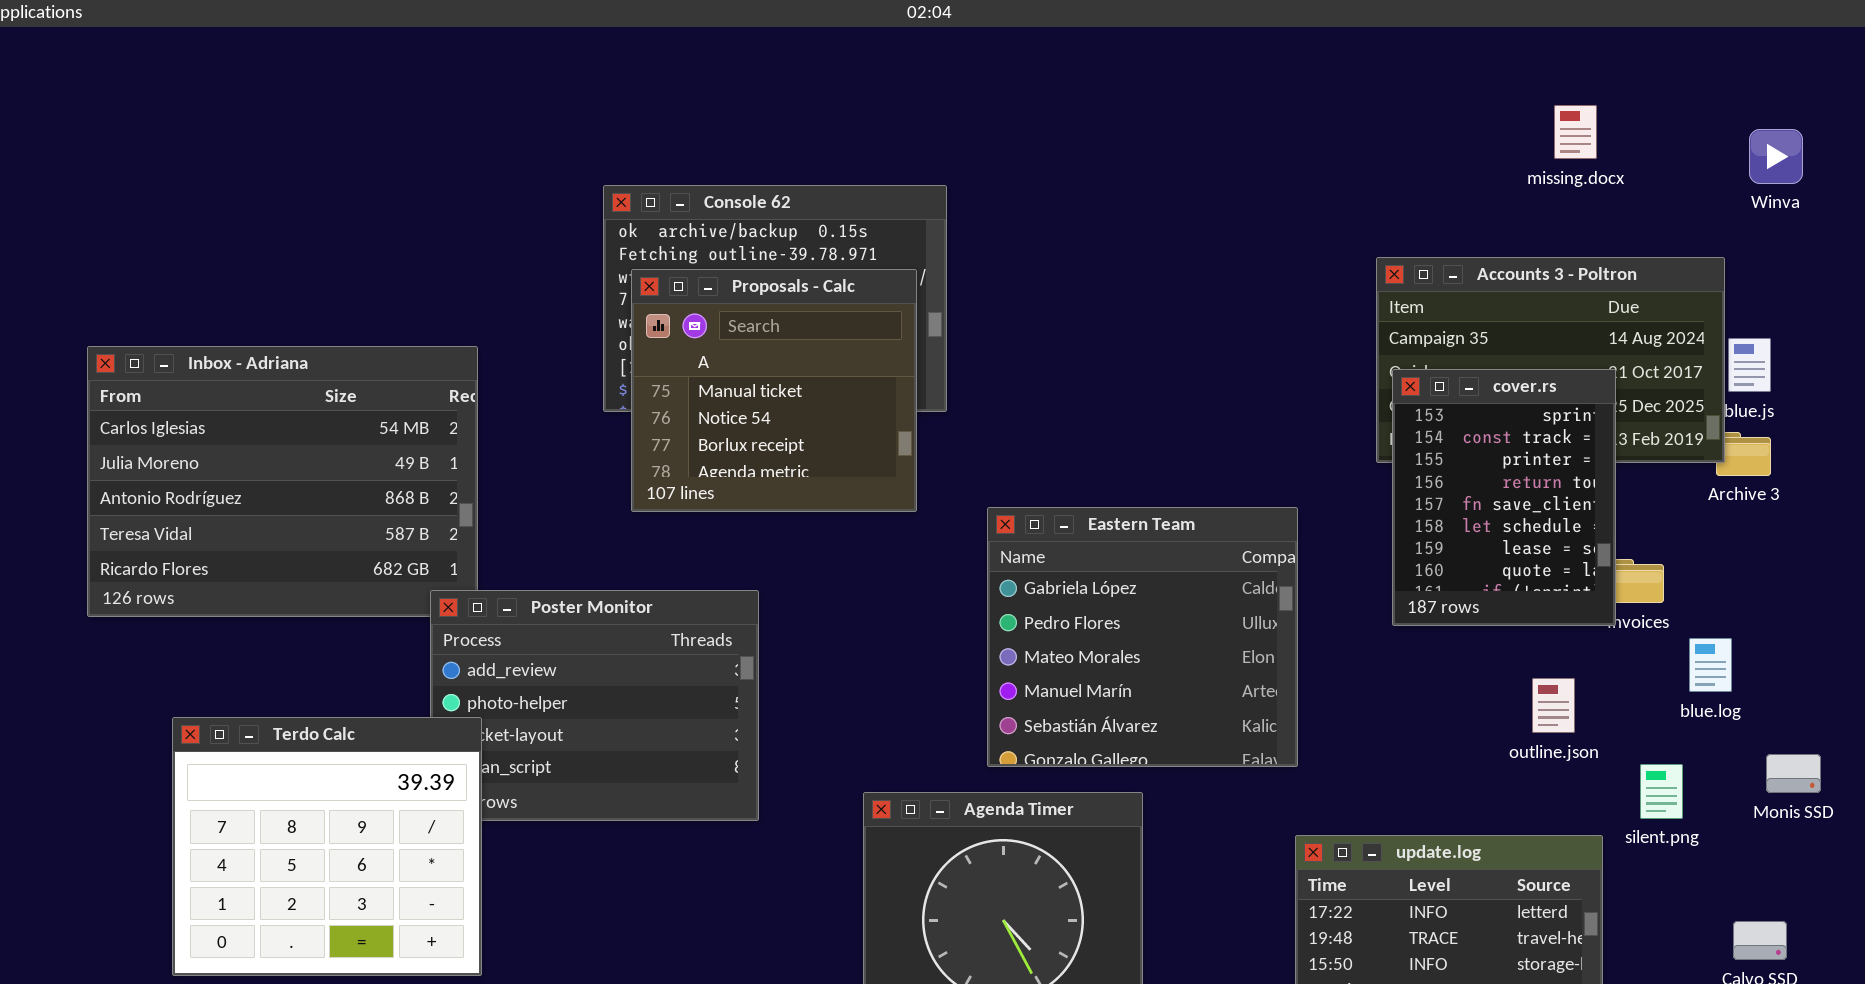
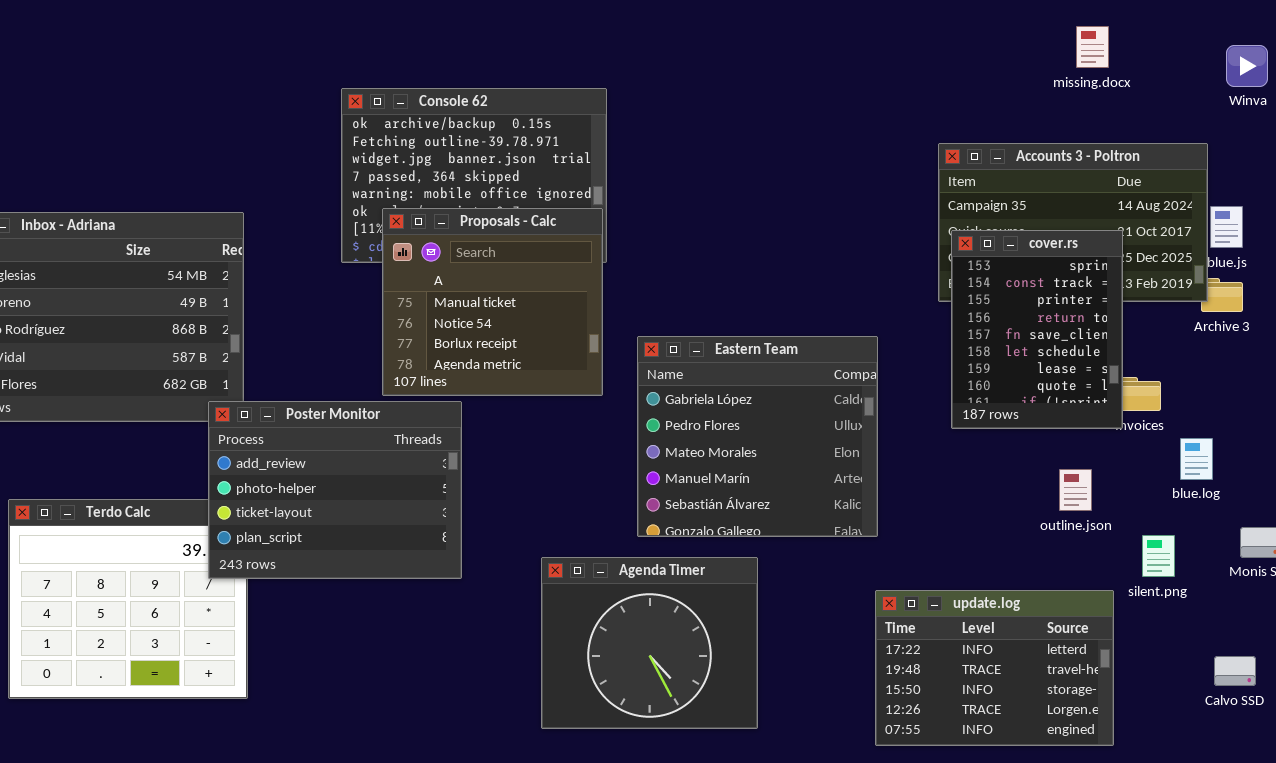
Proposals - Calc: [631,269,917,512] -> [382,208,603,396], moved
Poster Monitor: [430,590,759,821] -> [208,401,462,579], raised

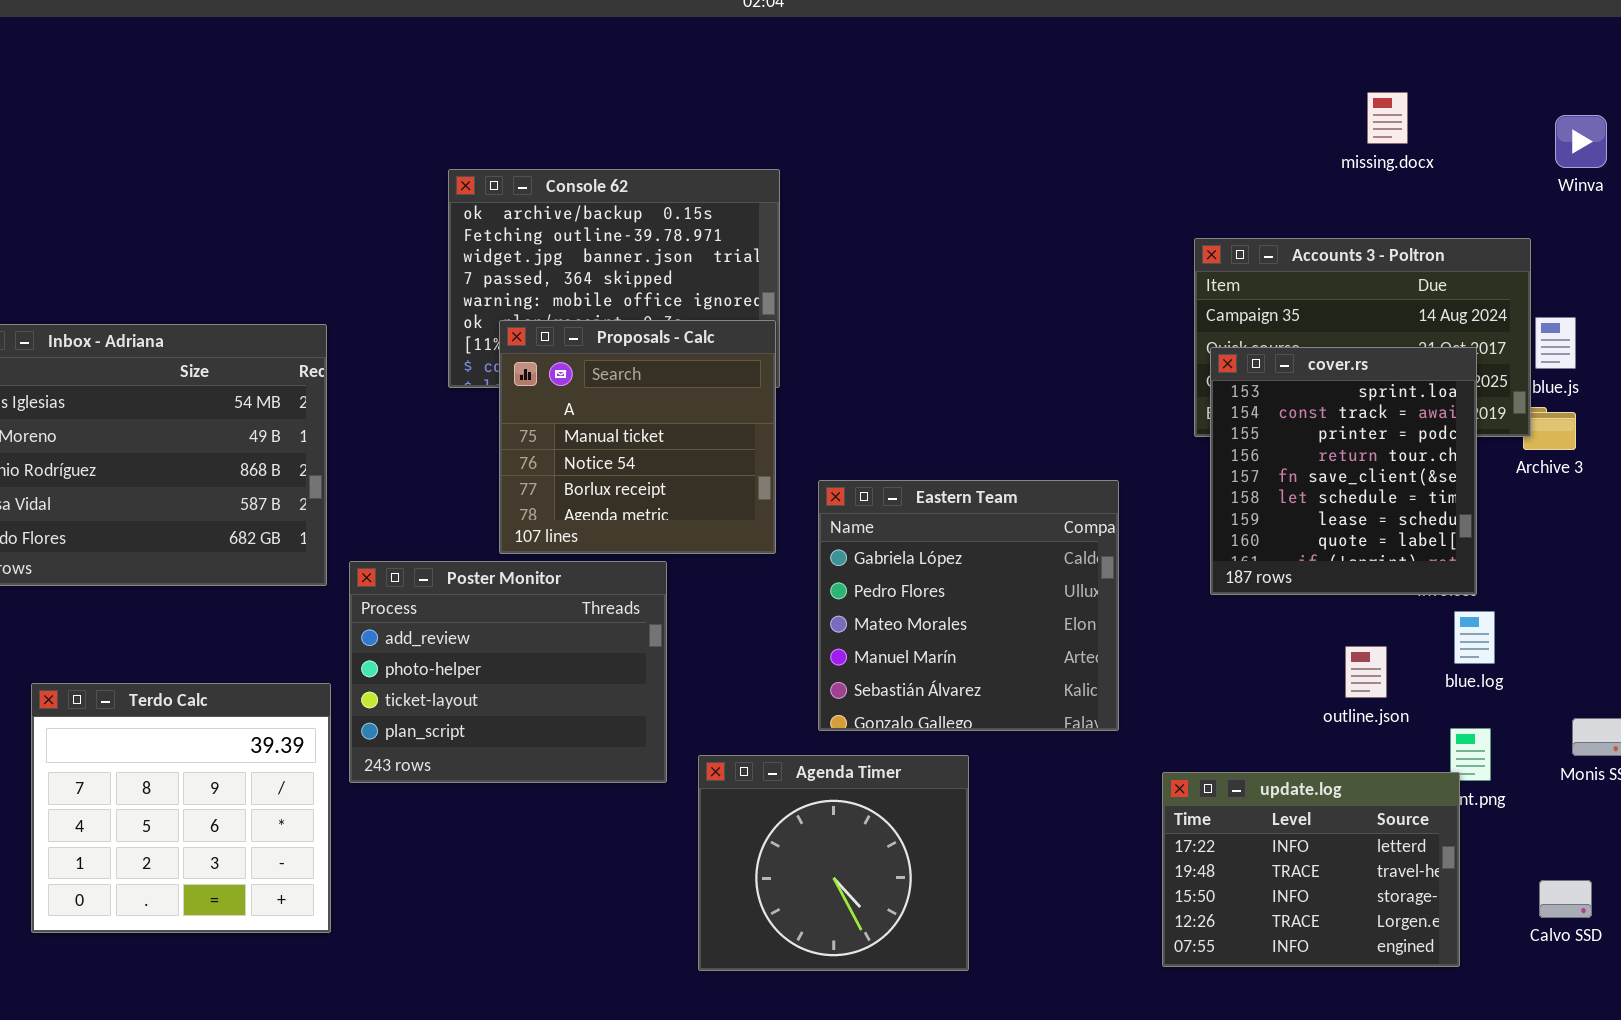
cover.rs: [951,230,1123,429] -> [1210,347,1477,595], resized
Poster Monitor: [208,401,462,579] -> [349,561,667,783], moved
blue.log: [1180,438,1213,480] -> [1454,611,1495,664], moved
update.log: [875,590,1114,746] -> [1162,772,1460,967], moved

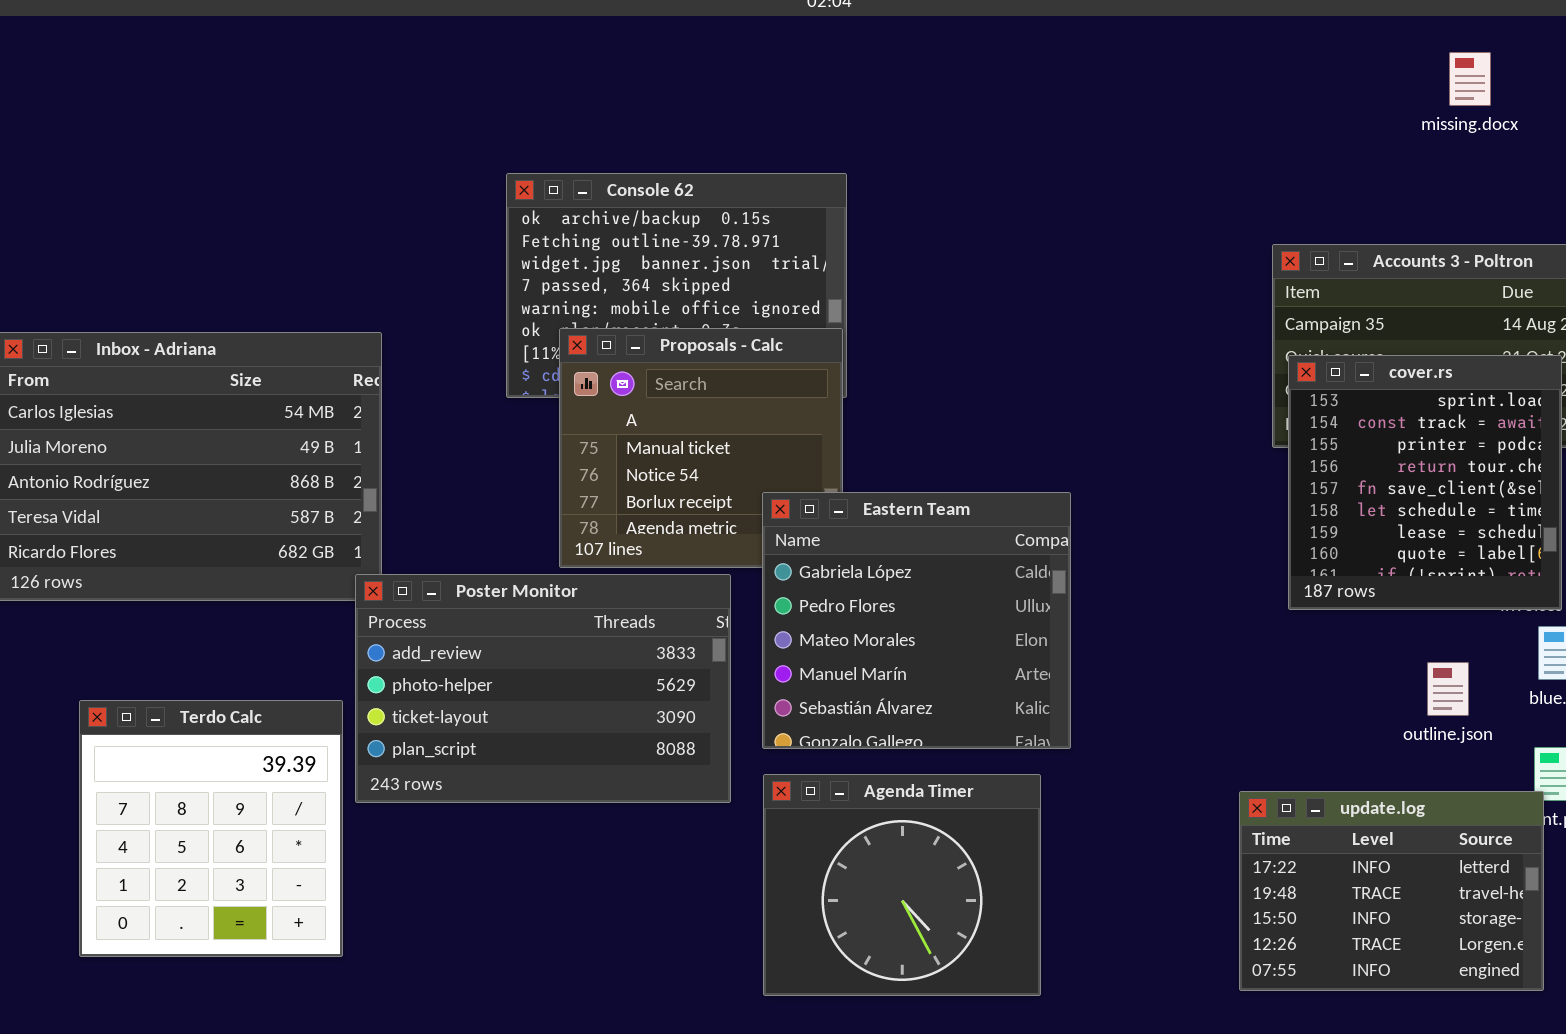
missing.docx: [1367,92,1408,144] -> [1449,52,1491,106], moved
Eastern Team: [818,480,1119,731] -> [762,492,1071,749], moved
Poster Monitor: [349,561,667,783] -> [355,574,731,803], resized
Terdo Calc: [31,683,331,933] -> [79,700,343,957], resized

